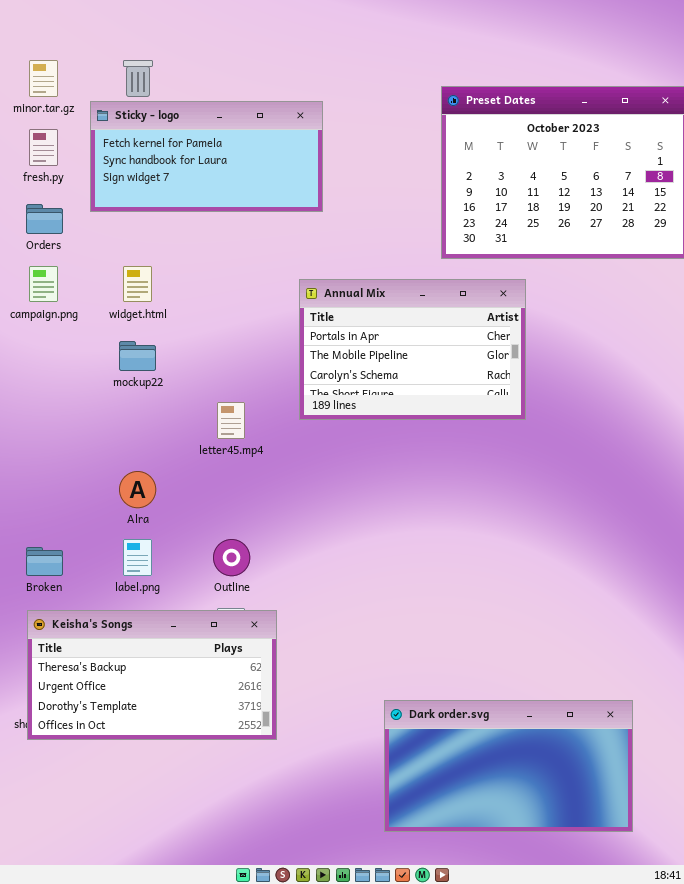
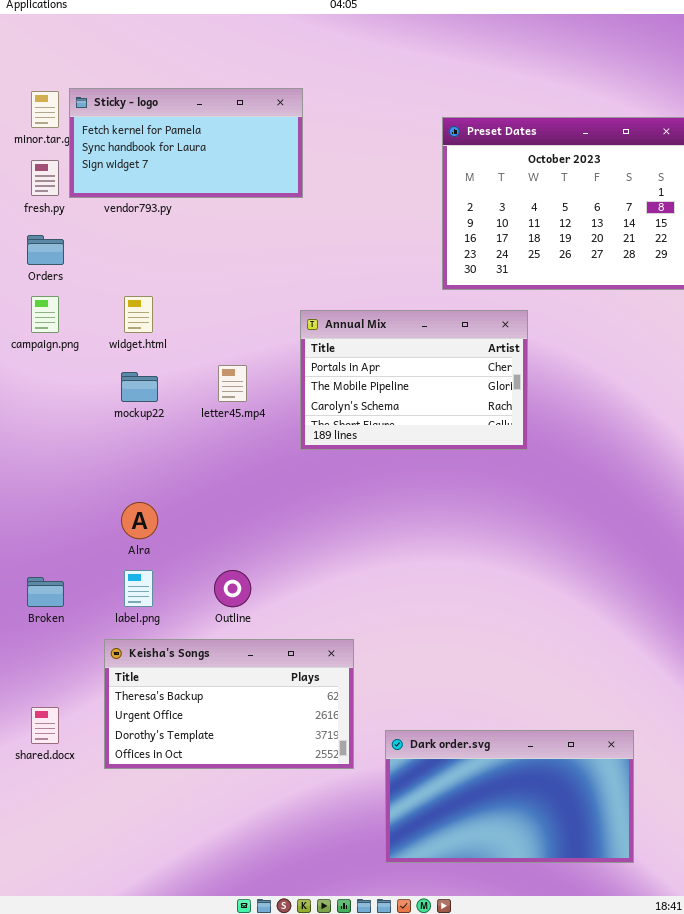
Sticky - logo: [90,101,323,212] -> [69,88,303,198], moved
letter45.mp4: [217,402,245,439] -> [218,365,247,402], moved
Keisha's Songs: [27,610,277,740] -> [104,639,354,769], moved

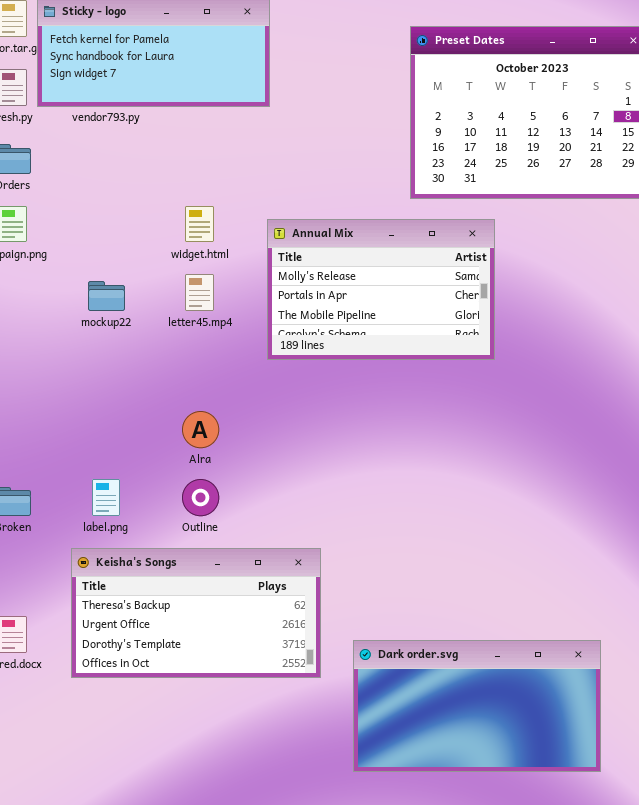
widget.html: [124,296,153,333] -> [185,206,214,242], moved
Annual Mix: [300,310,528,450] -> [267,219,495,360], scrolled up 1 row
Alra: [121,502,158,539] -> [182,411,219,448], moved

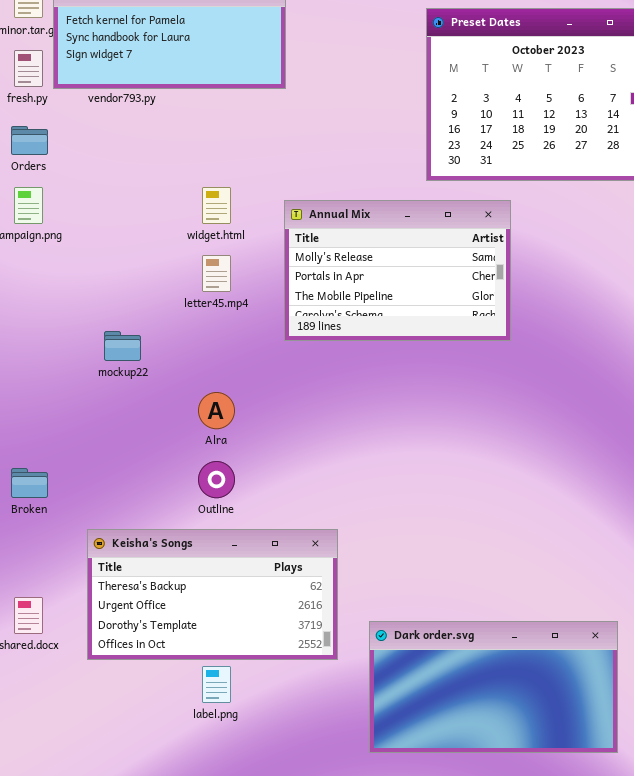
mockup22: [88,281,125,311] -> [104,331,141,361], moved
label.png: [92,479,120,516] -> [202,666,231,703], moved

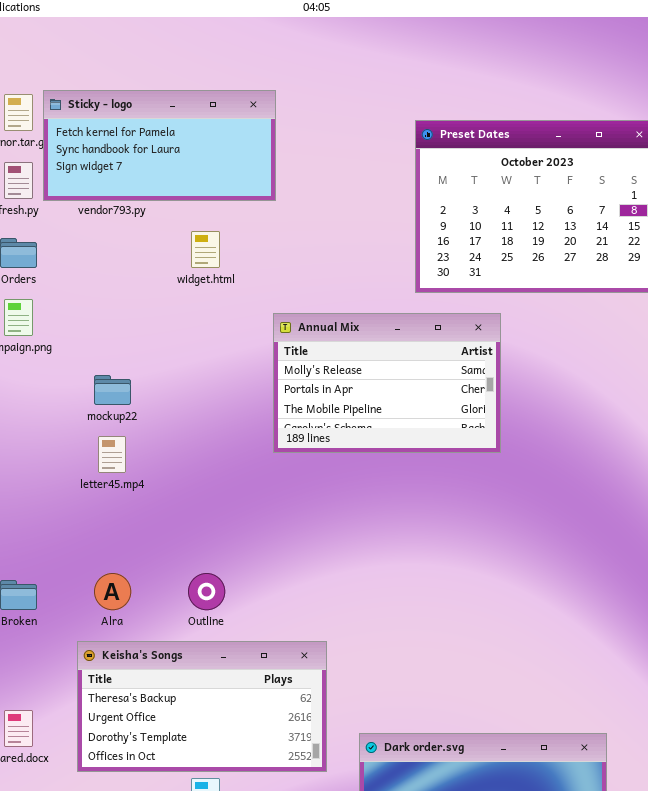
widget.html: [202,187,231,224] -> [191,231,220,268], moved
letter45.mp4: [202,255,231,292] -> [98,436,126,473], moved
mockup22: [104,331,141,361] -> [94,375,131,405], moved
Alra: [198,392,235,429] -> [94,573,131,610], moved

